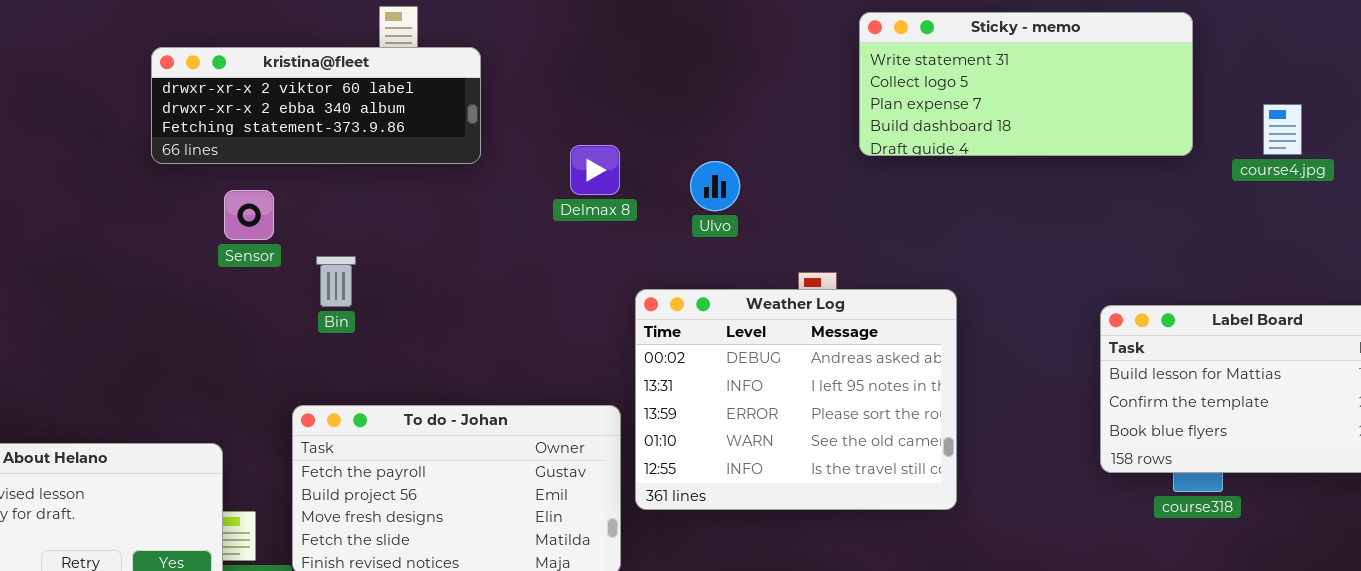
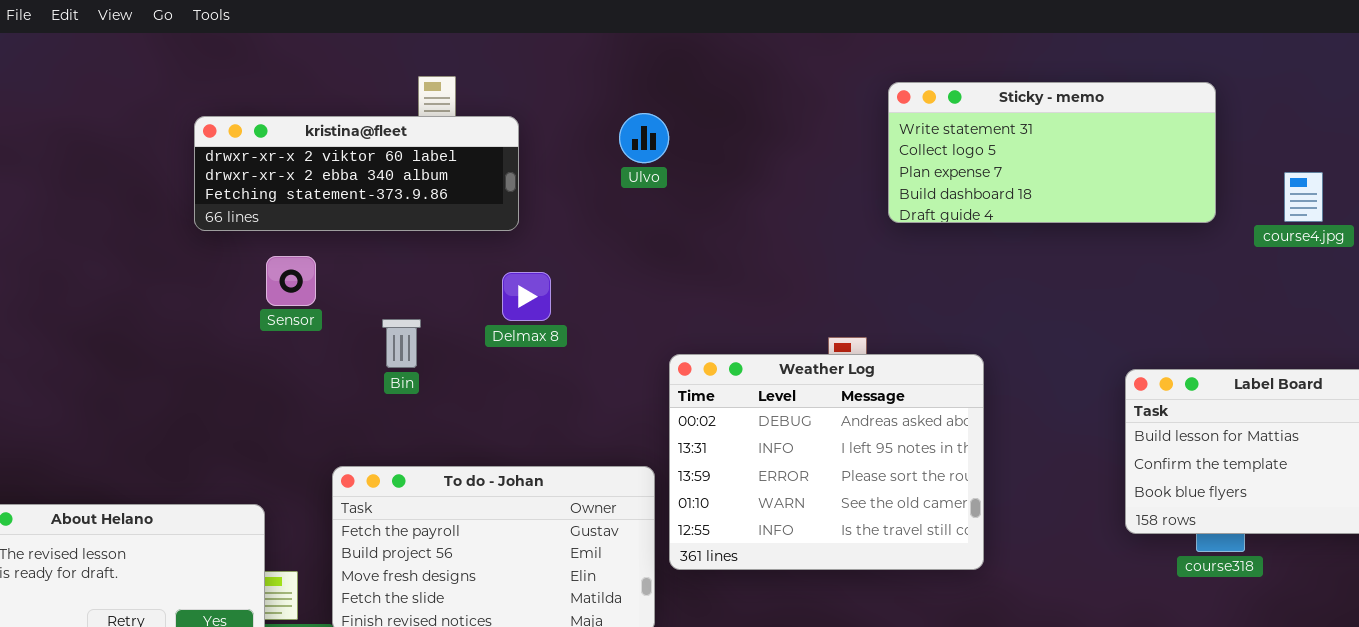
Delmax 8: [570,145,620,195] -> [502,272,551,321], moved
Ulvo: [690,161,740,211] -> [619,113,669,163], moved
Bin: [316,256,356,307] -> [382,319,421,368], moved

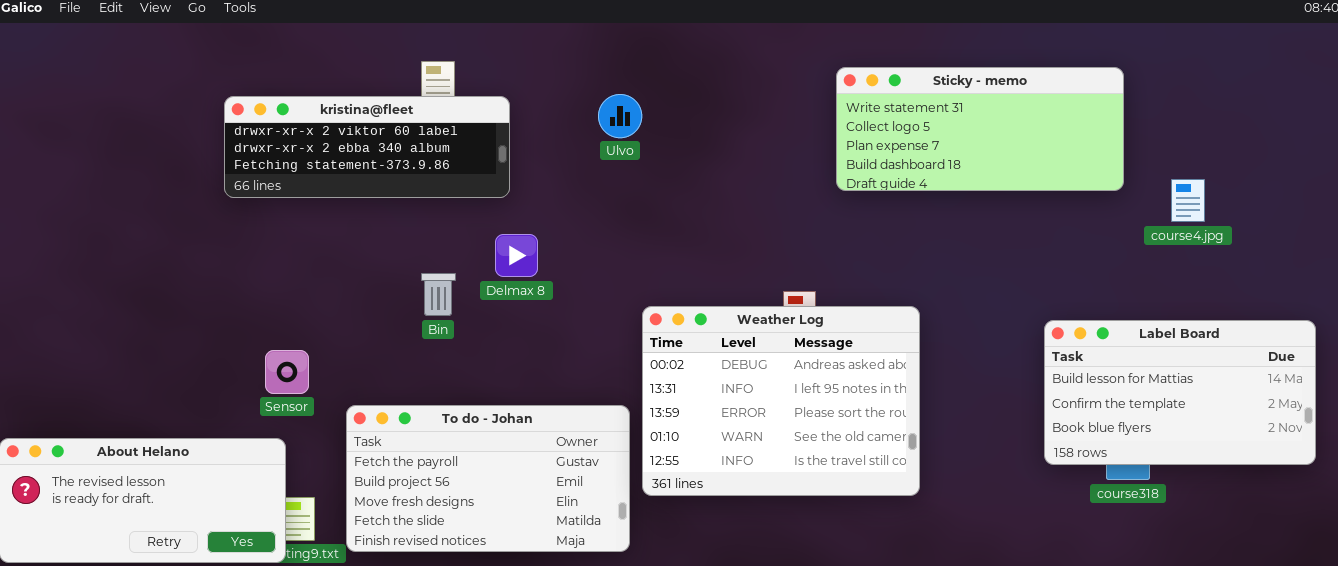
course4.jpg: [1284,172,1323,222] -> [1171,179,1205,222], moved
Sensor: [266,256,316,306] -> [265,350,309,394], moved
Bin: [382,319,421,368] -> [421,273,456,316], moved

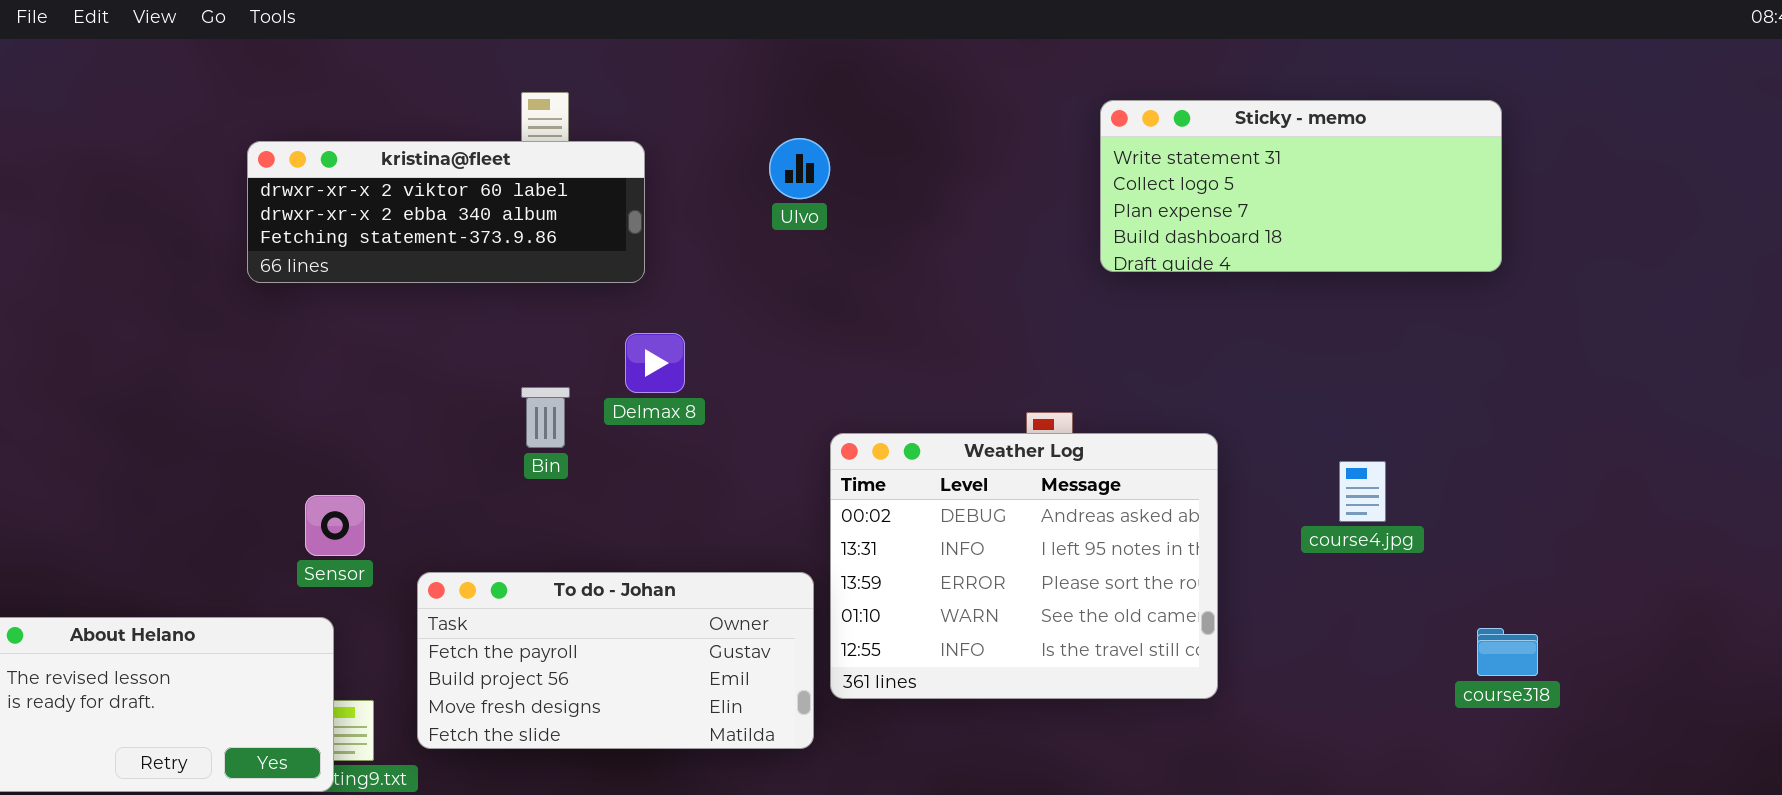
course4.jpg: [1171,179,1205,222] -> [1339,461,1386,522], moved
Label Board: [1044,320,1316,465] -> none, closed
To do - Johan: [346,405,630,552] -> [417,572,814,749], resized

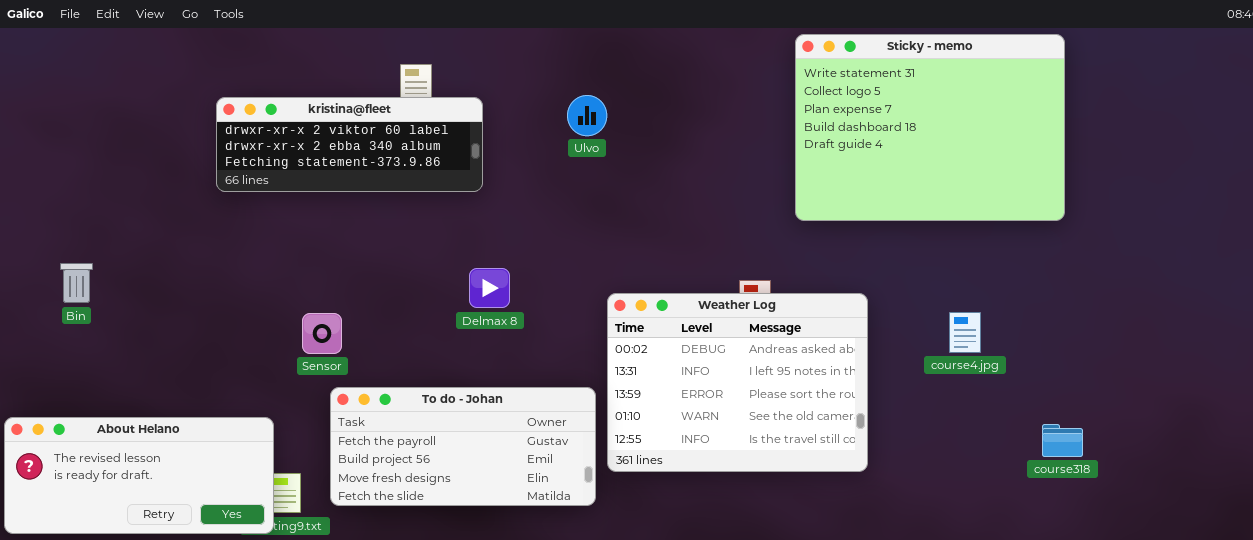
Sticky - memo: [1100,100,1502,272] -> [795,34,1065,221], moved, resized
Delmax 8: [625,333,685,393] -> [469,268,510,308], moved
Bin: [521,387,570,448] -> [60,263,93,303], moved
Sensor: [305,495,365,556] -> [302,313,342,354], moved

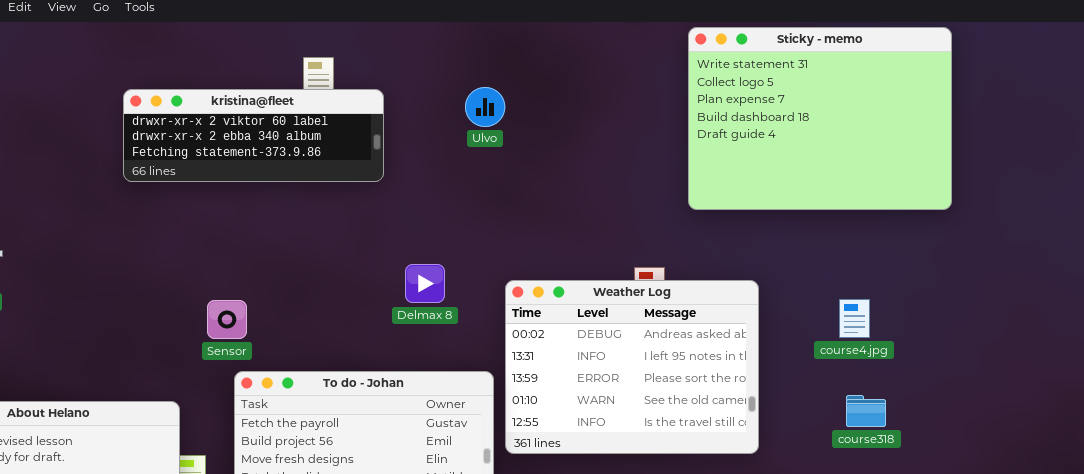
Delmax 8: [469,268,510,308] -> [405,264,445,303], moved
course318: [1042,424,1083,457] -> [846,395,886,427], moved

